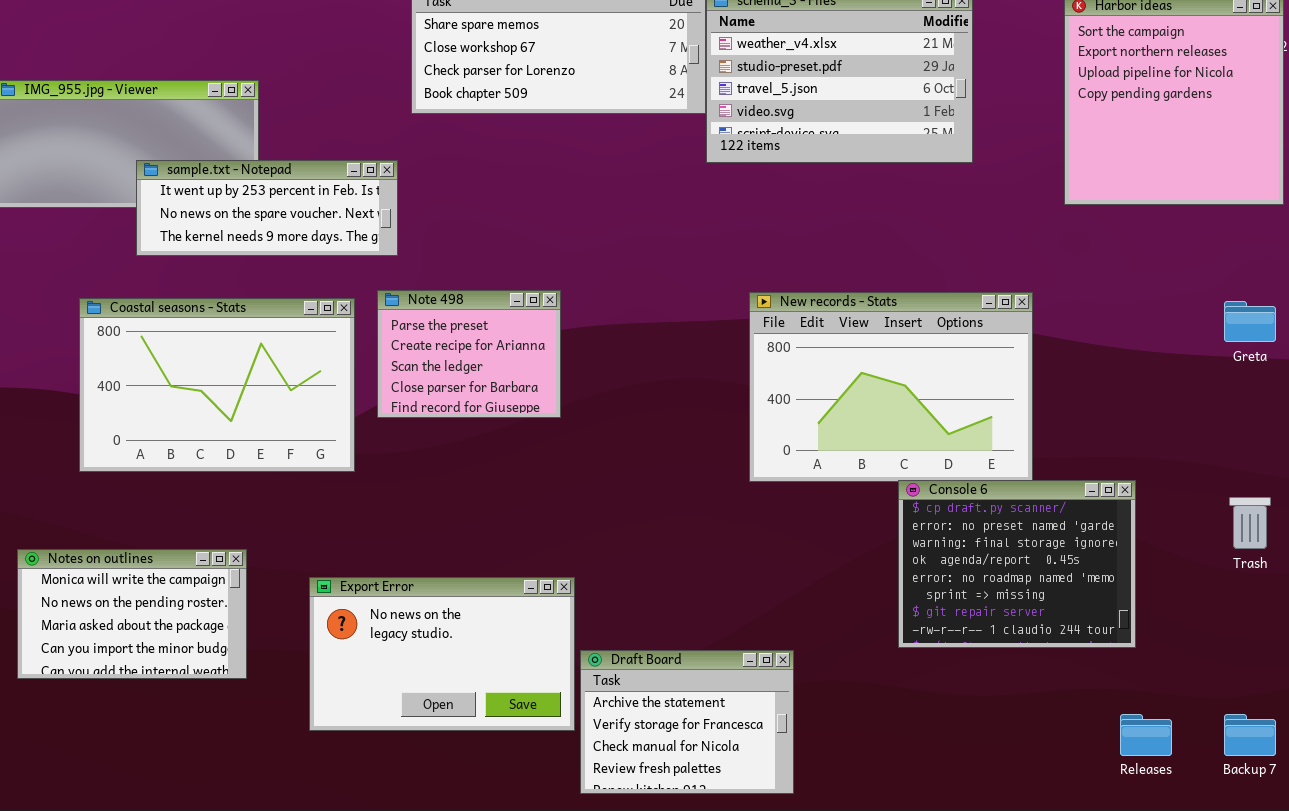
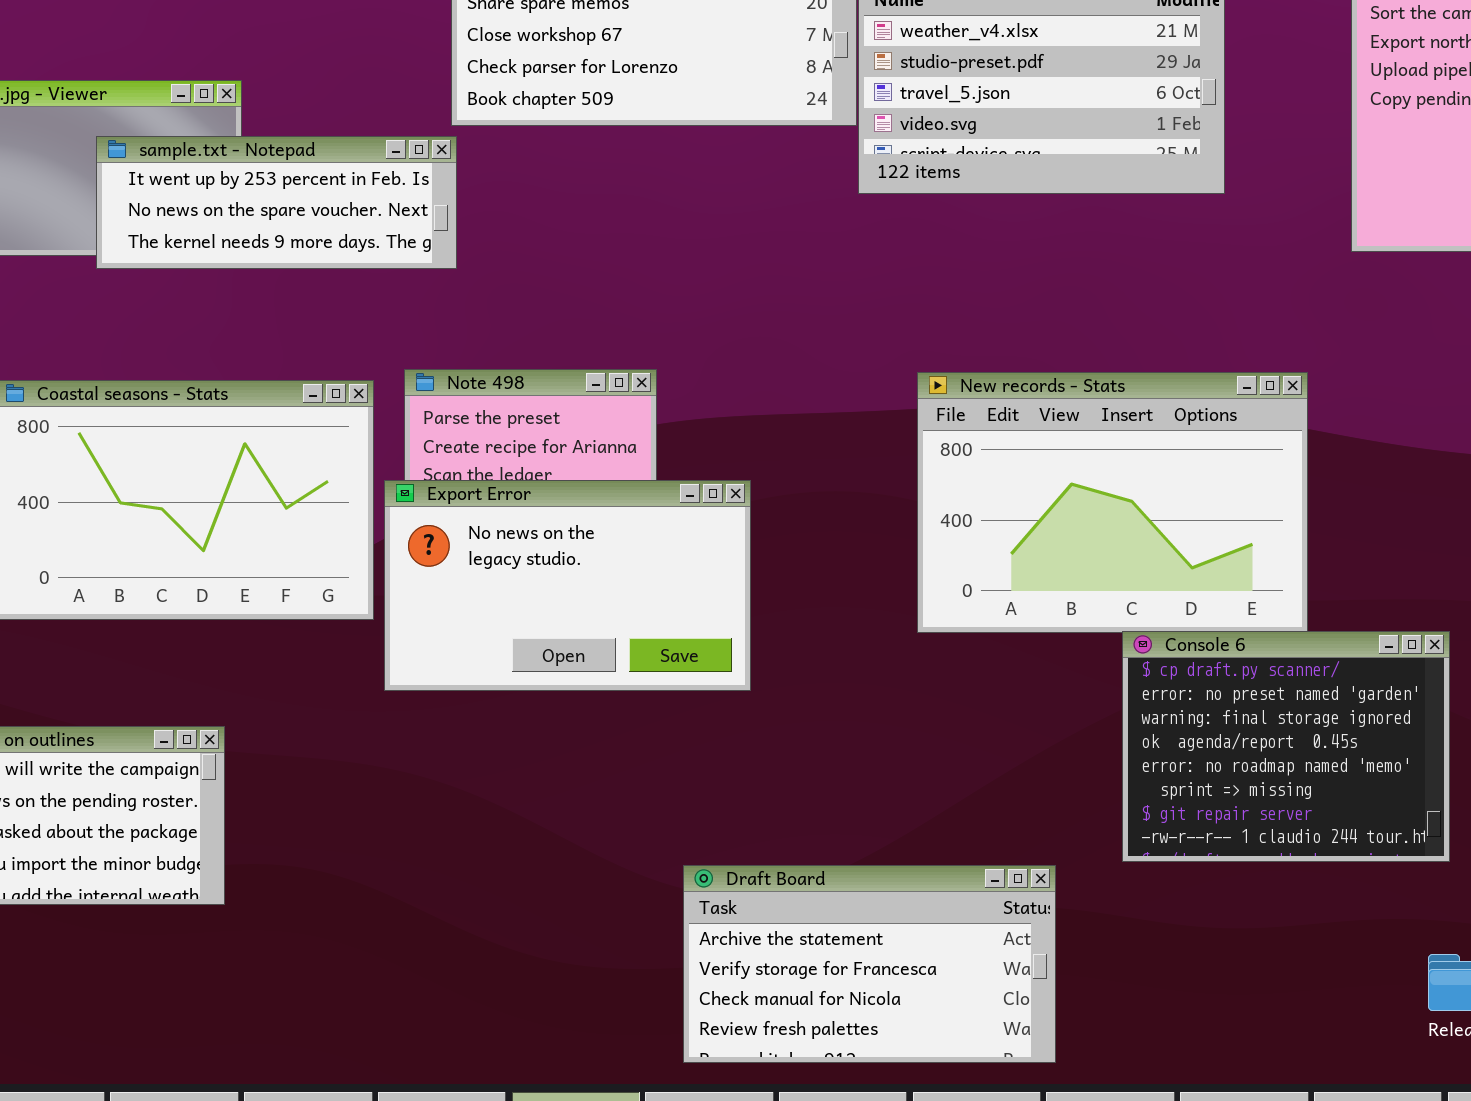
sample.txt - Notepad: [136,160,398,256] -> [96,136,457,269], moved
Export Error: [309,577,575,731] -> [384,480,751,691], moved
Draft Board: [580,650,794,794] -> [683,865,1056,1063], resized

